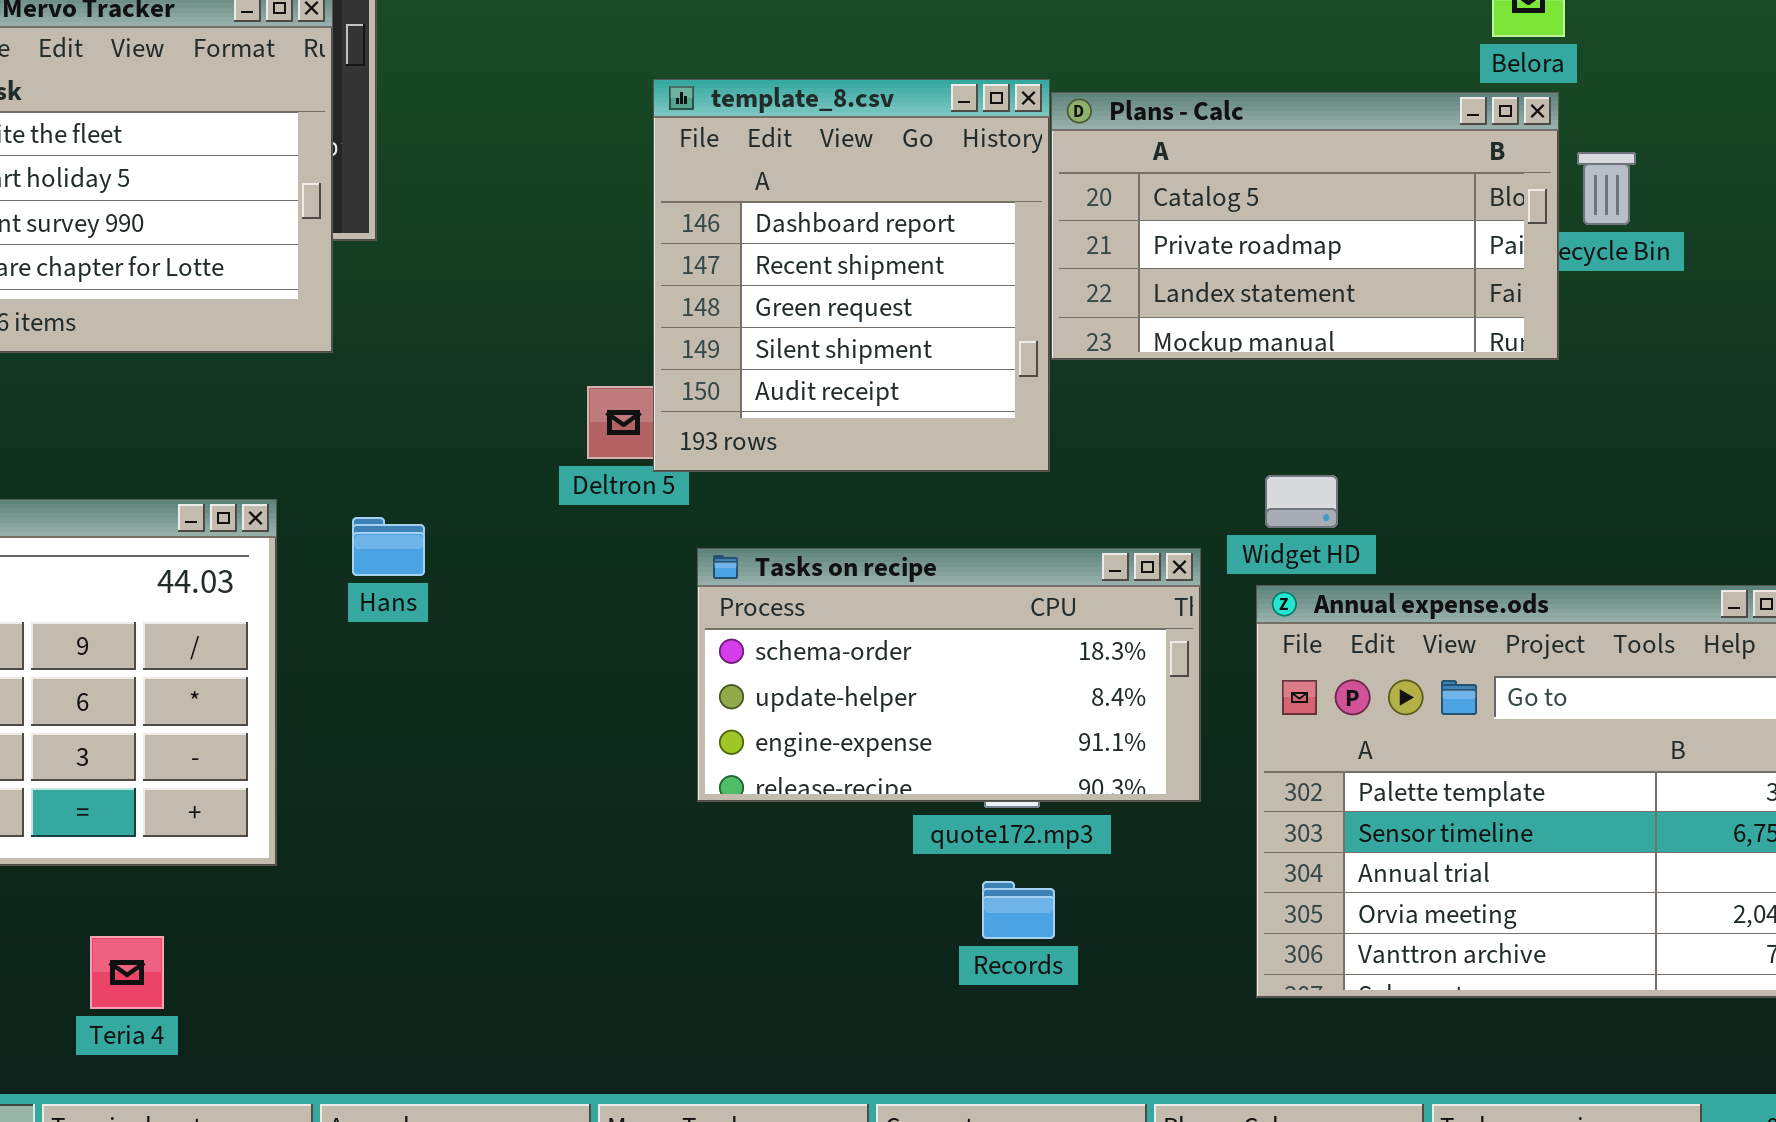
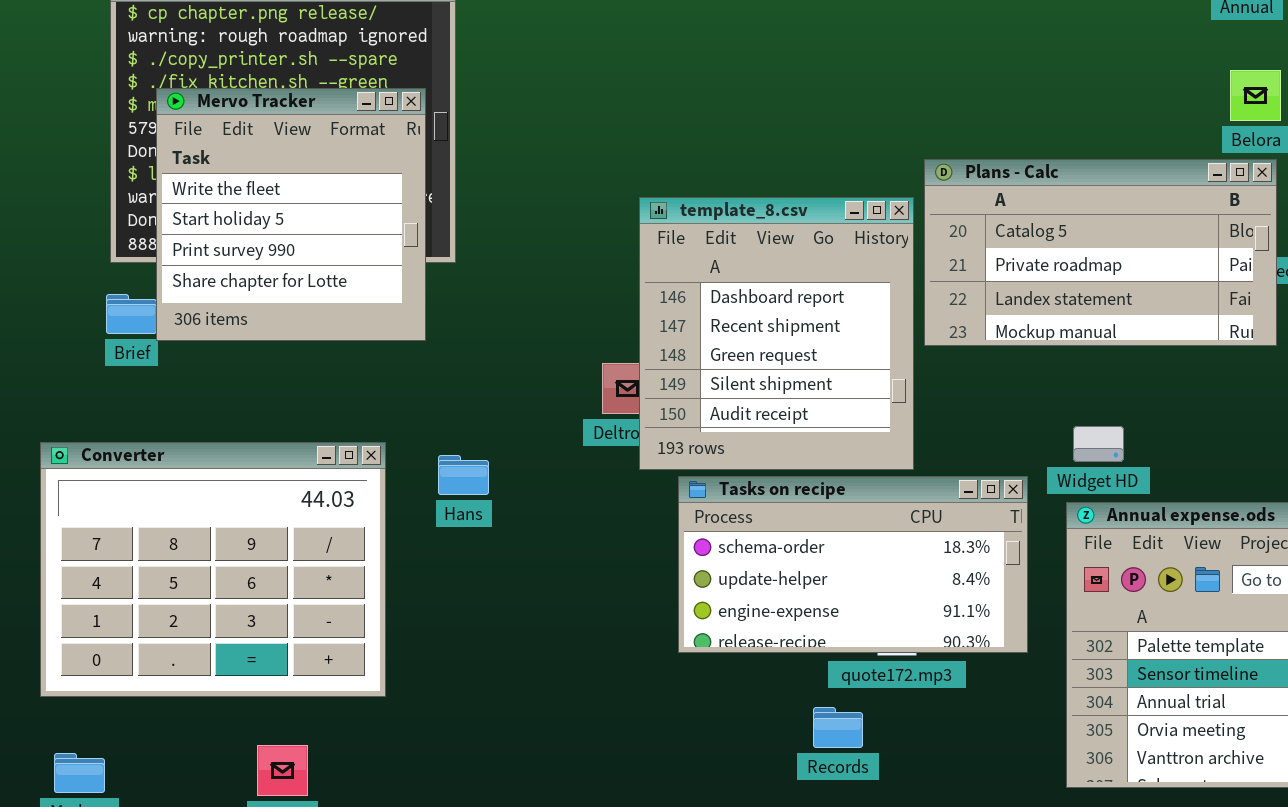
template_8.csv: [653,79,1050,472] -> [639,197,914,470], moved
Records: [982,881,1055,939] -> [813,707,863,748], moved

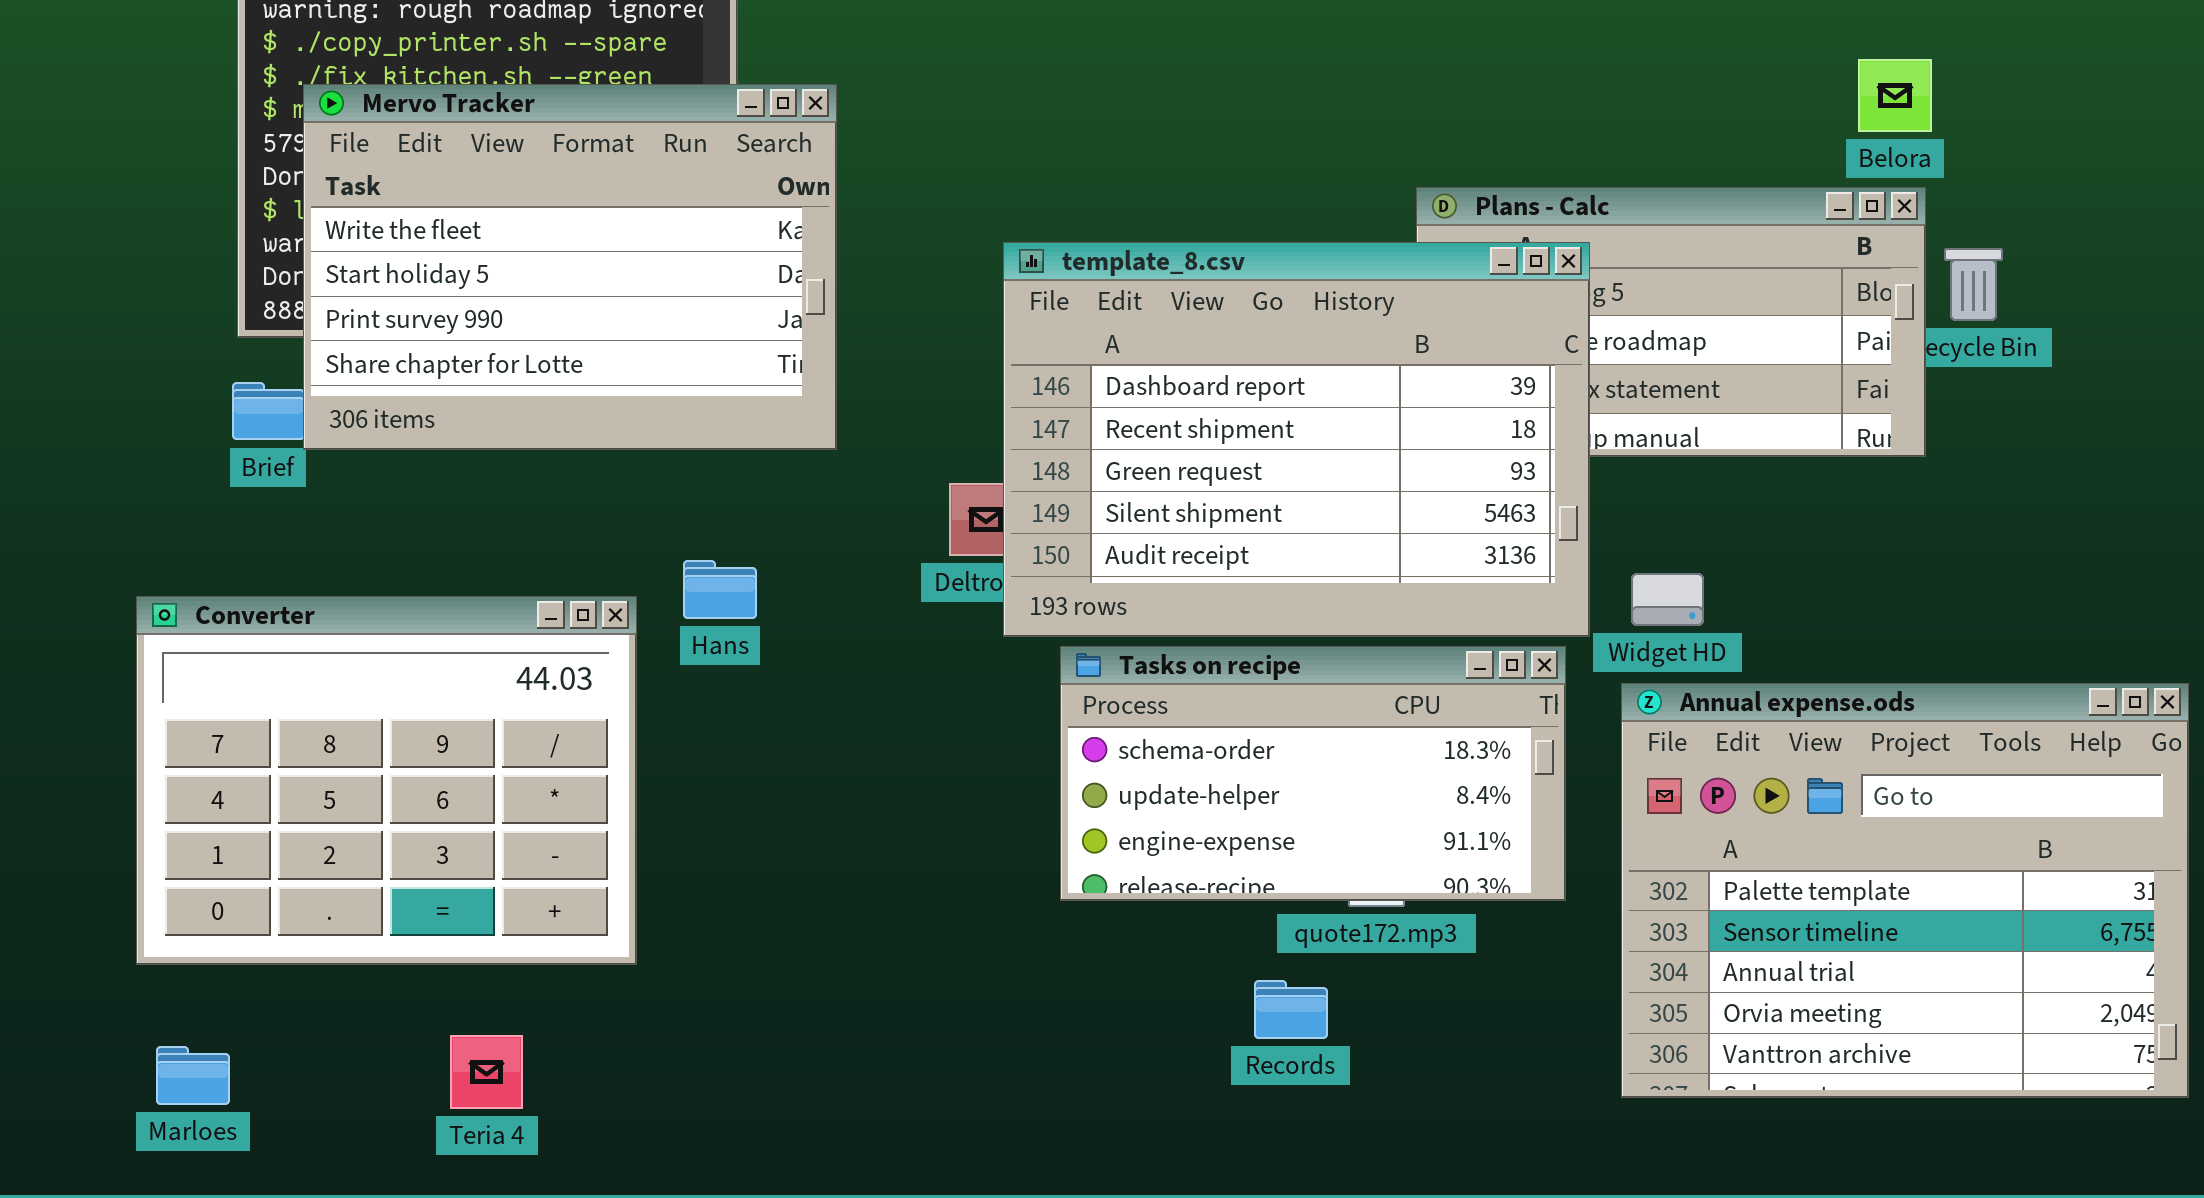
Mervo Tracker: [156,88,426,341] -> [303,84,837,450], resized
template_8.csv: [639,197,914,470] -> [1003,242,1590,637], resized
Hans: [438,455,489,495] -> [683,560,757,619], moved

